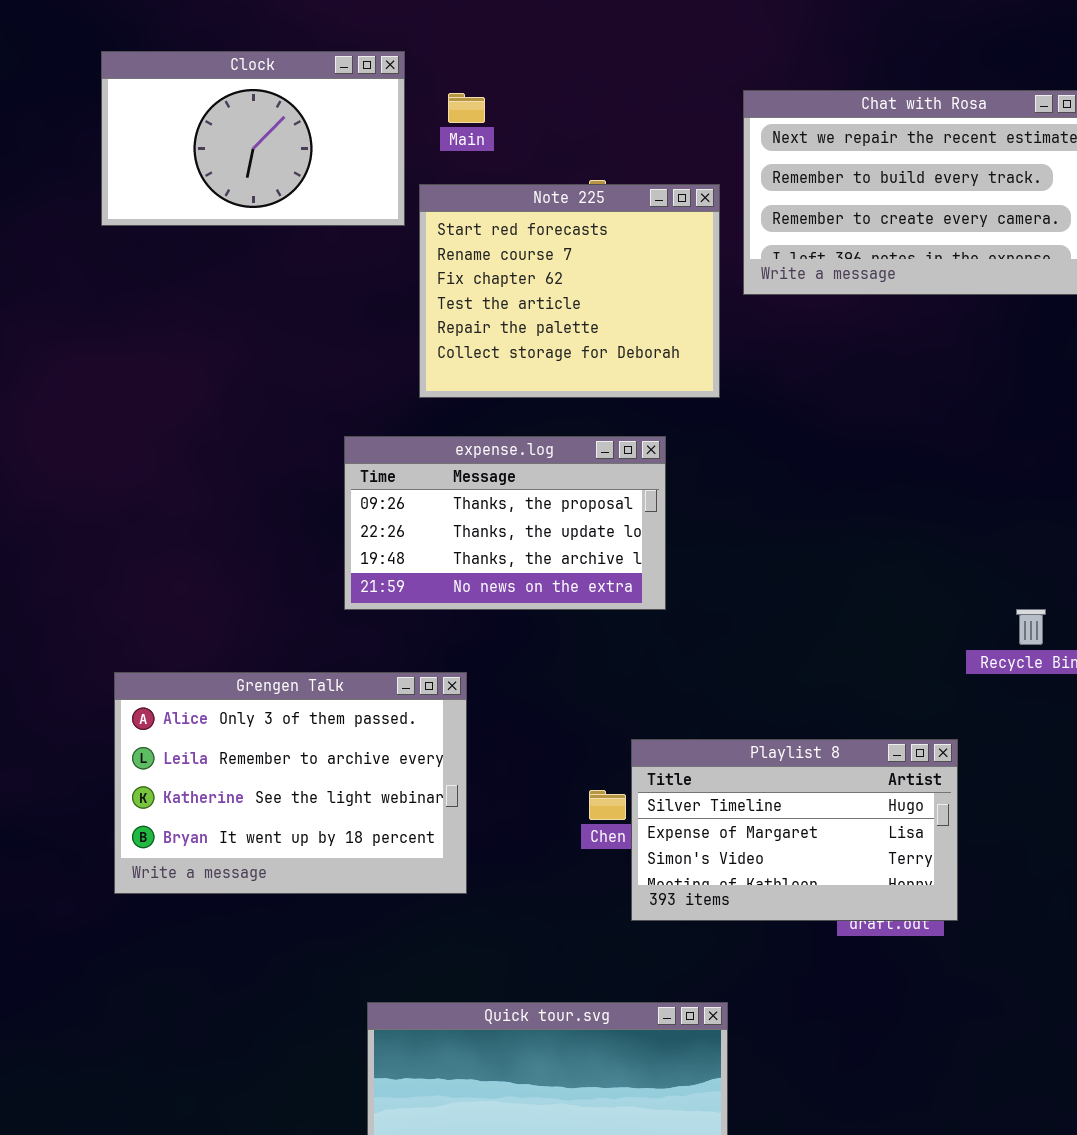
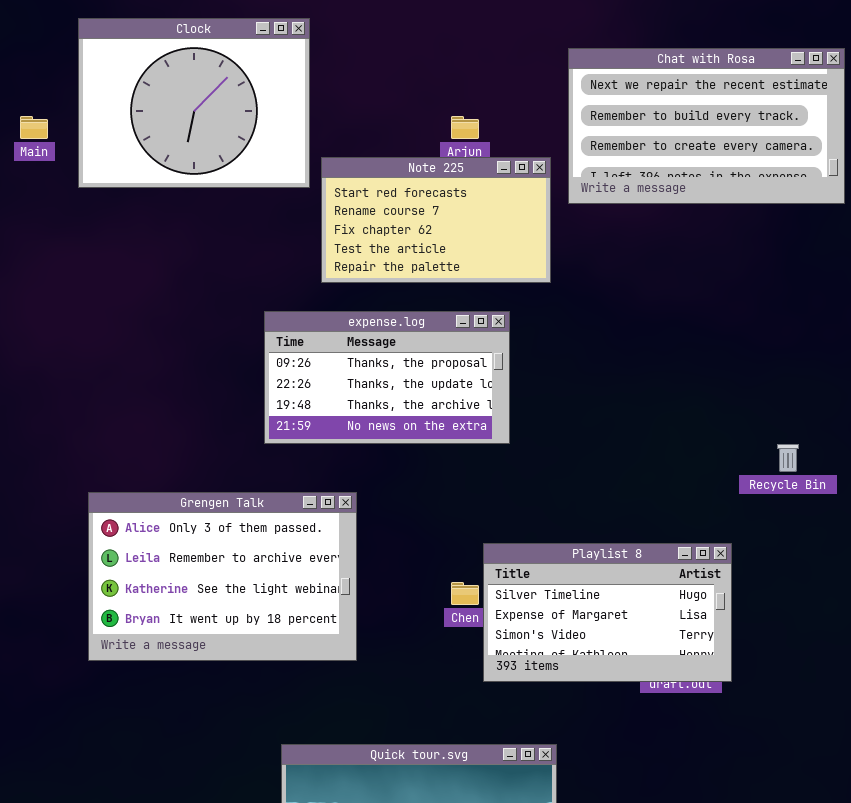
Clock: [101,51,405,226] -> [78,18,310,188], resized
Main: [448,93,485,123] -> [20,116,48,139], moved
Note 225: [419,184,720,398] -> [321,157,551,283], resized

